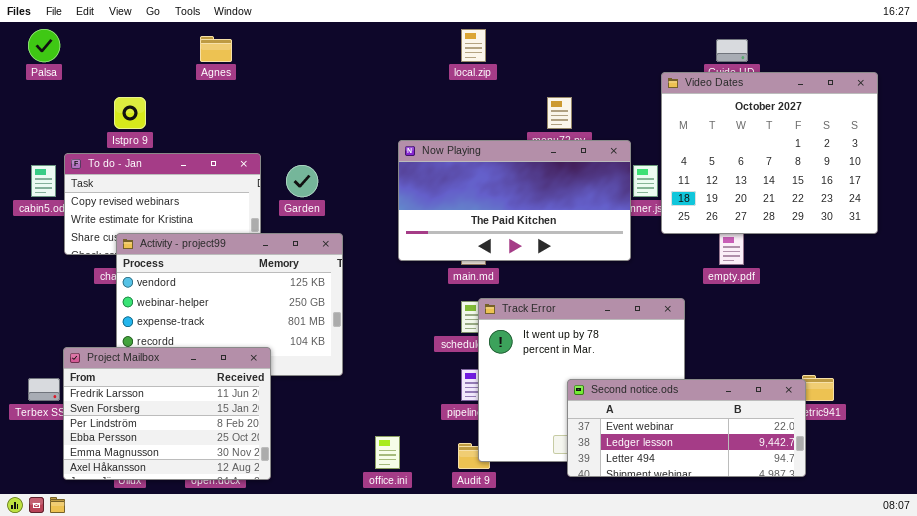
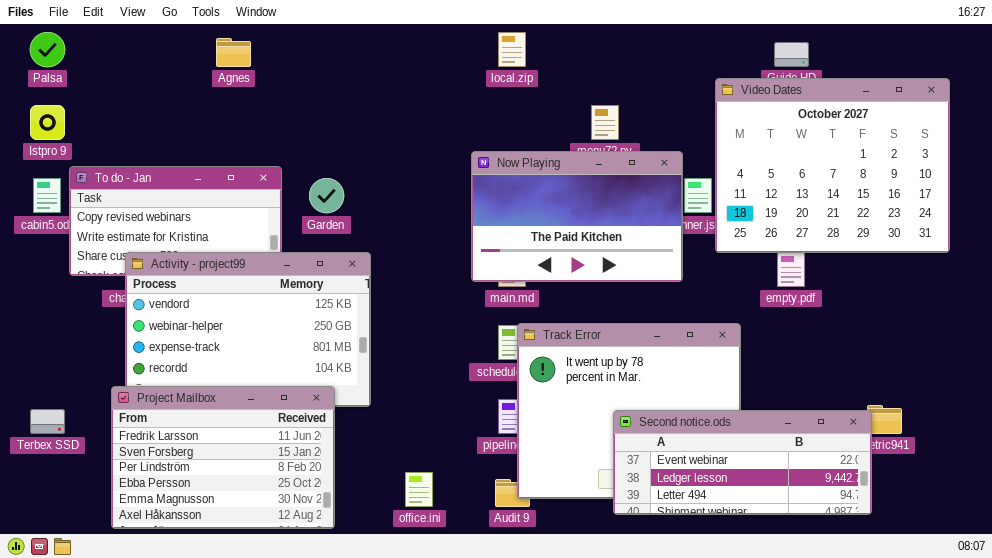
Istpro 9: [114,97,146,129] -> [30,105,65,140], moved
Now Playing: [398,140,631,261] -> [471,151,683,282], resized
Project Mailbox: [63,347,271,480] -> [111,386,335,529], moved

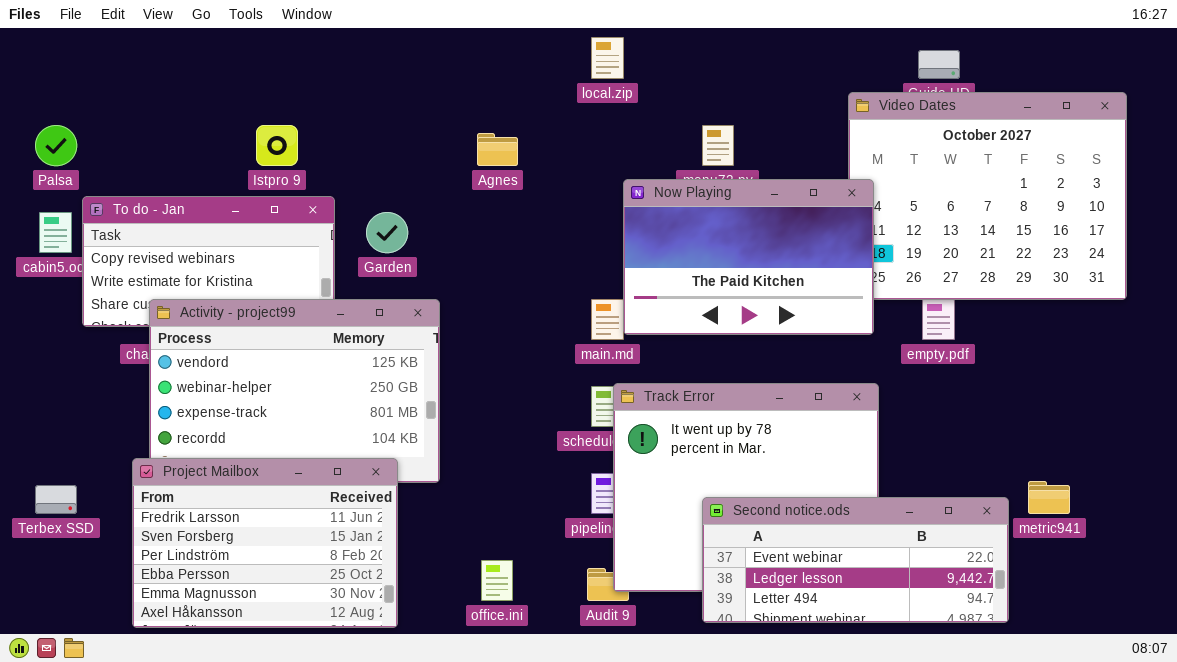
Palsa: [30,32,65,67] -> [35,125,77,166], moved
Agnes: [216,38,251,67] -> [477,133,518,166], moved
Istpro 9: [30,105,65,140] -> [256,125,298,166], moved
Now Playing: [471,151,683,282] -> [623,179,874,335], moved
Second notice.ods: [613,410,872,515] -> [702,497,1009,623], moved

